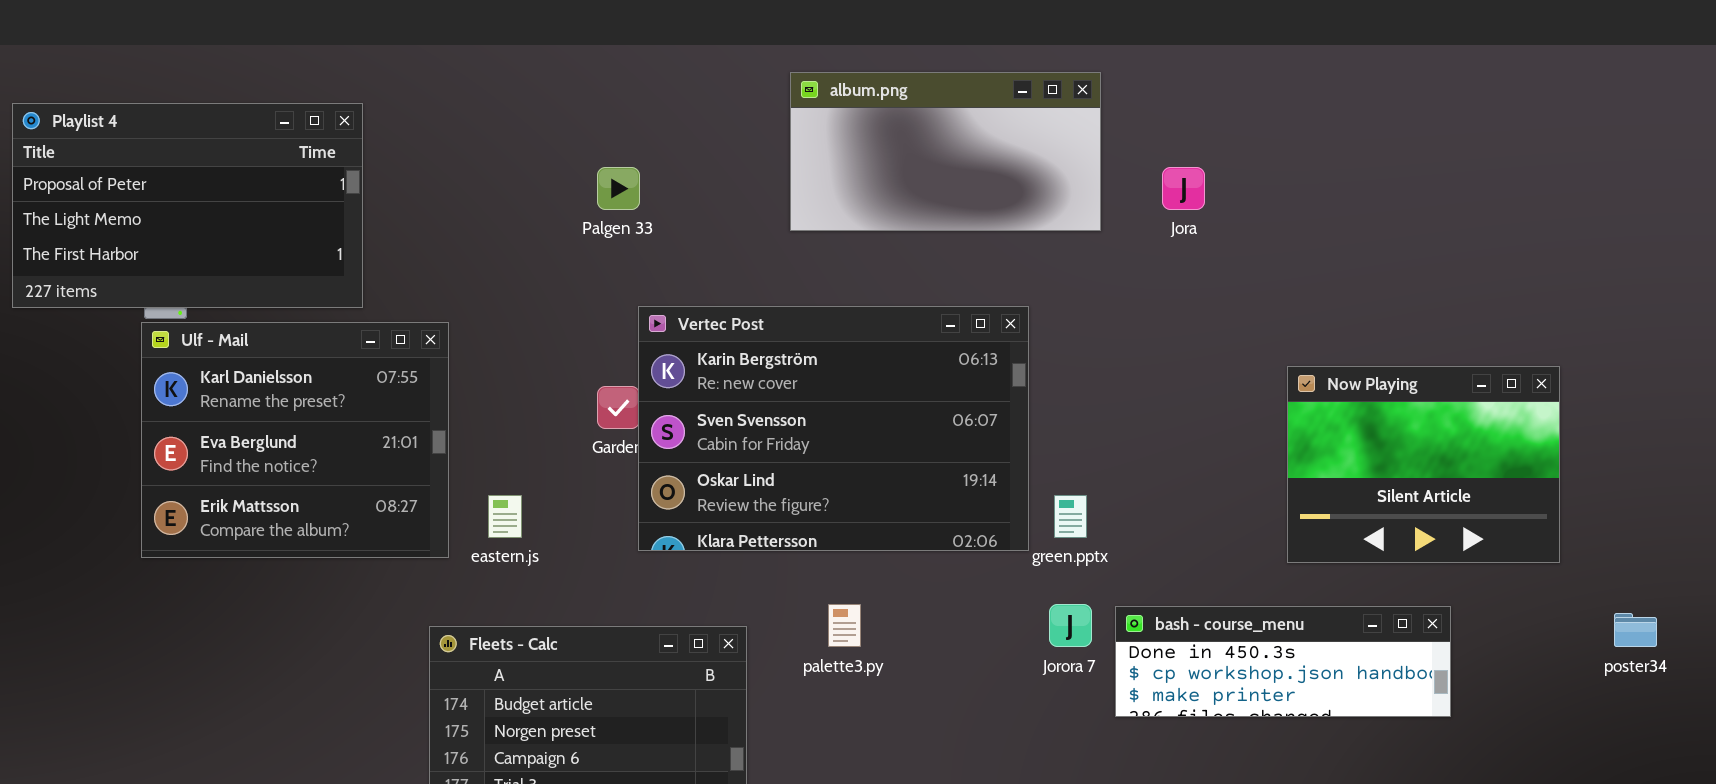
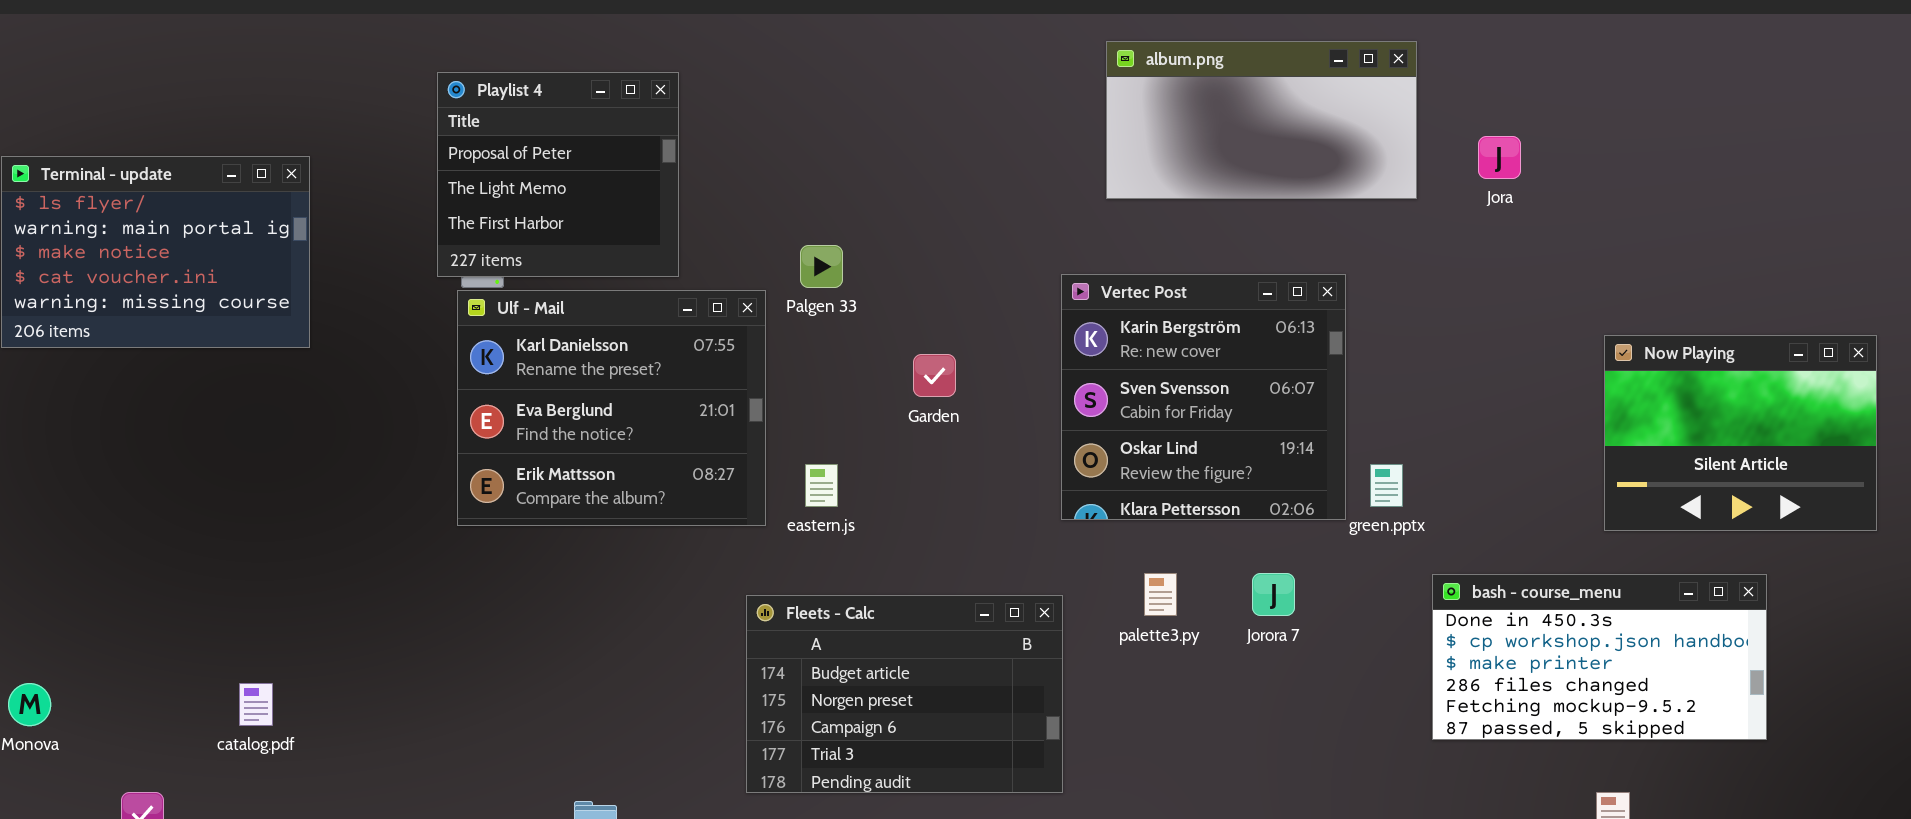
Playlist 4: [12,103,363,308] -> [437,72,679,277], resized
Palgen 33: [597,167,640,210] -> [800,245,843,288], moved
Vertec Post: [638,306,1029,551] -> [1061,274,1346,520], resized
Jorora 7: [1049,604,1092,647] -> [1252,573,1295,616], moved
bash - course_menu: [1115,606,1451,717] -> [1432,574,1767,740], resized

